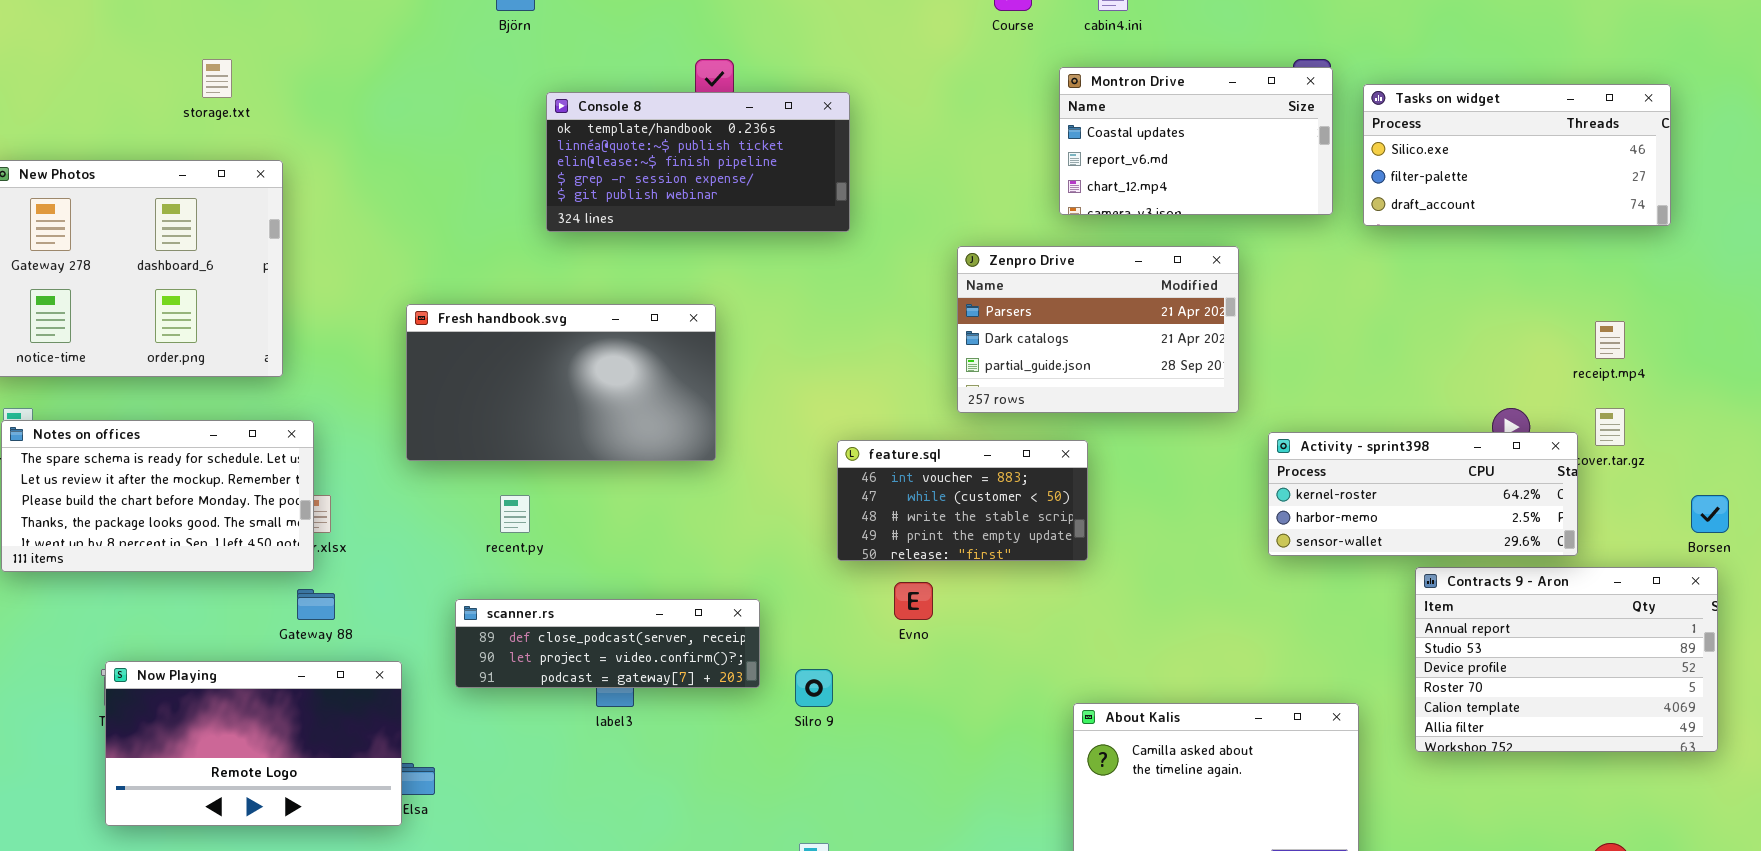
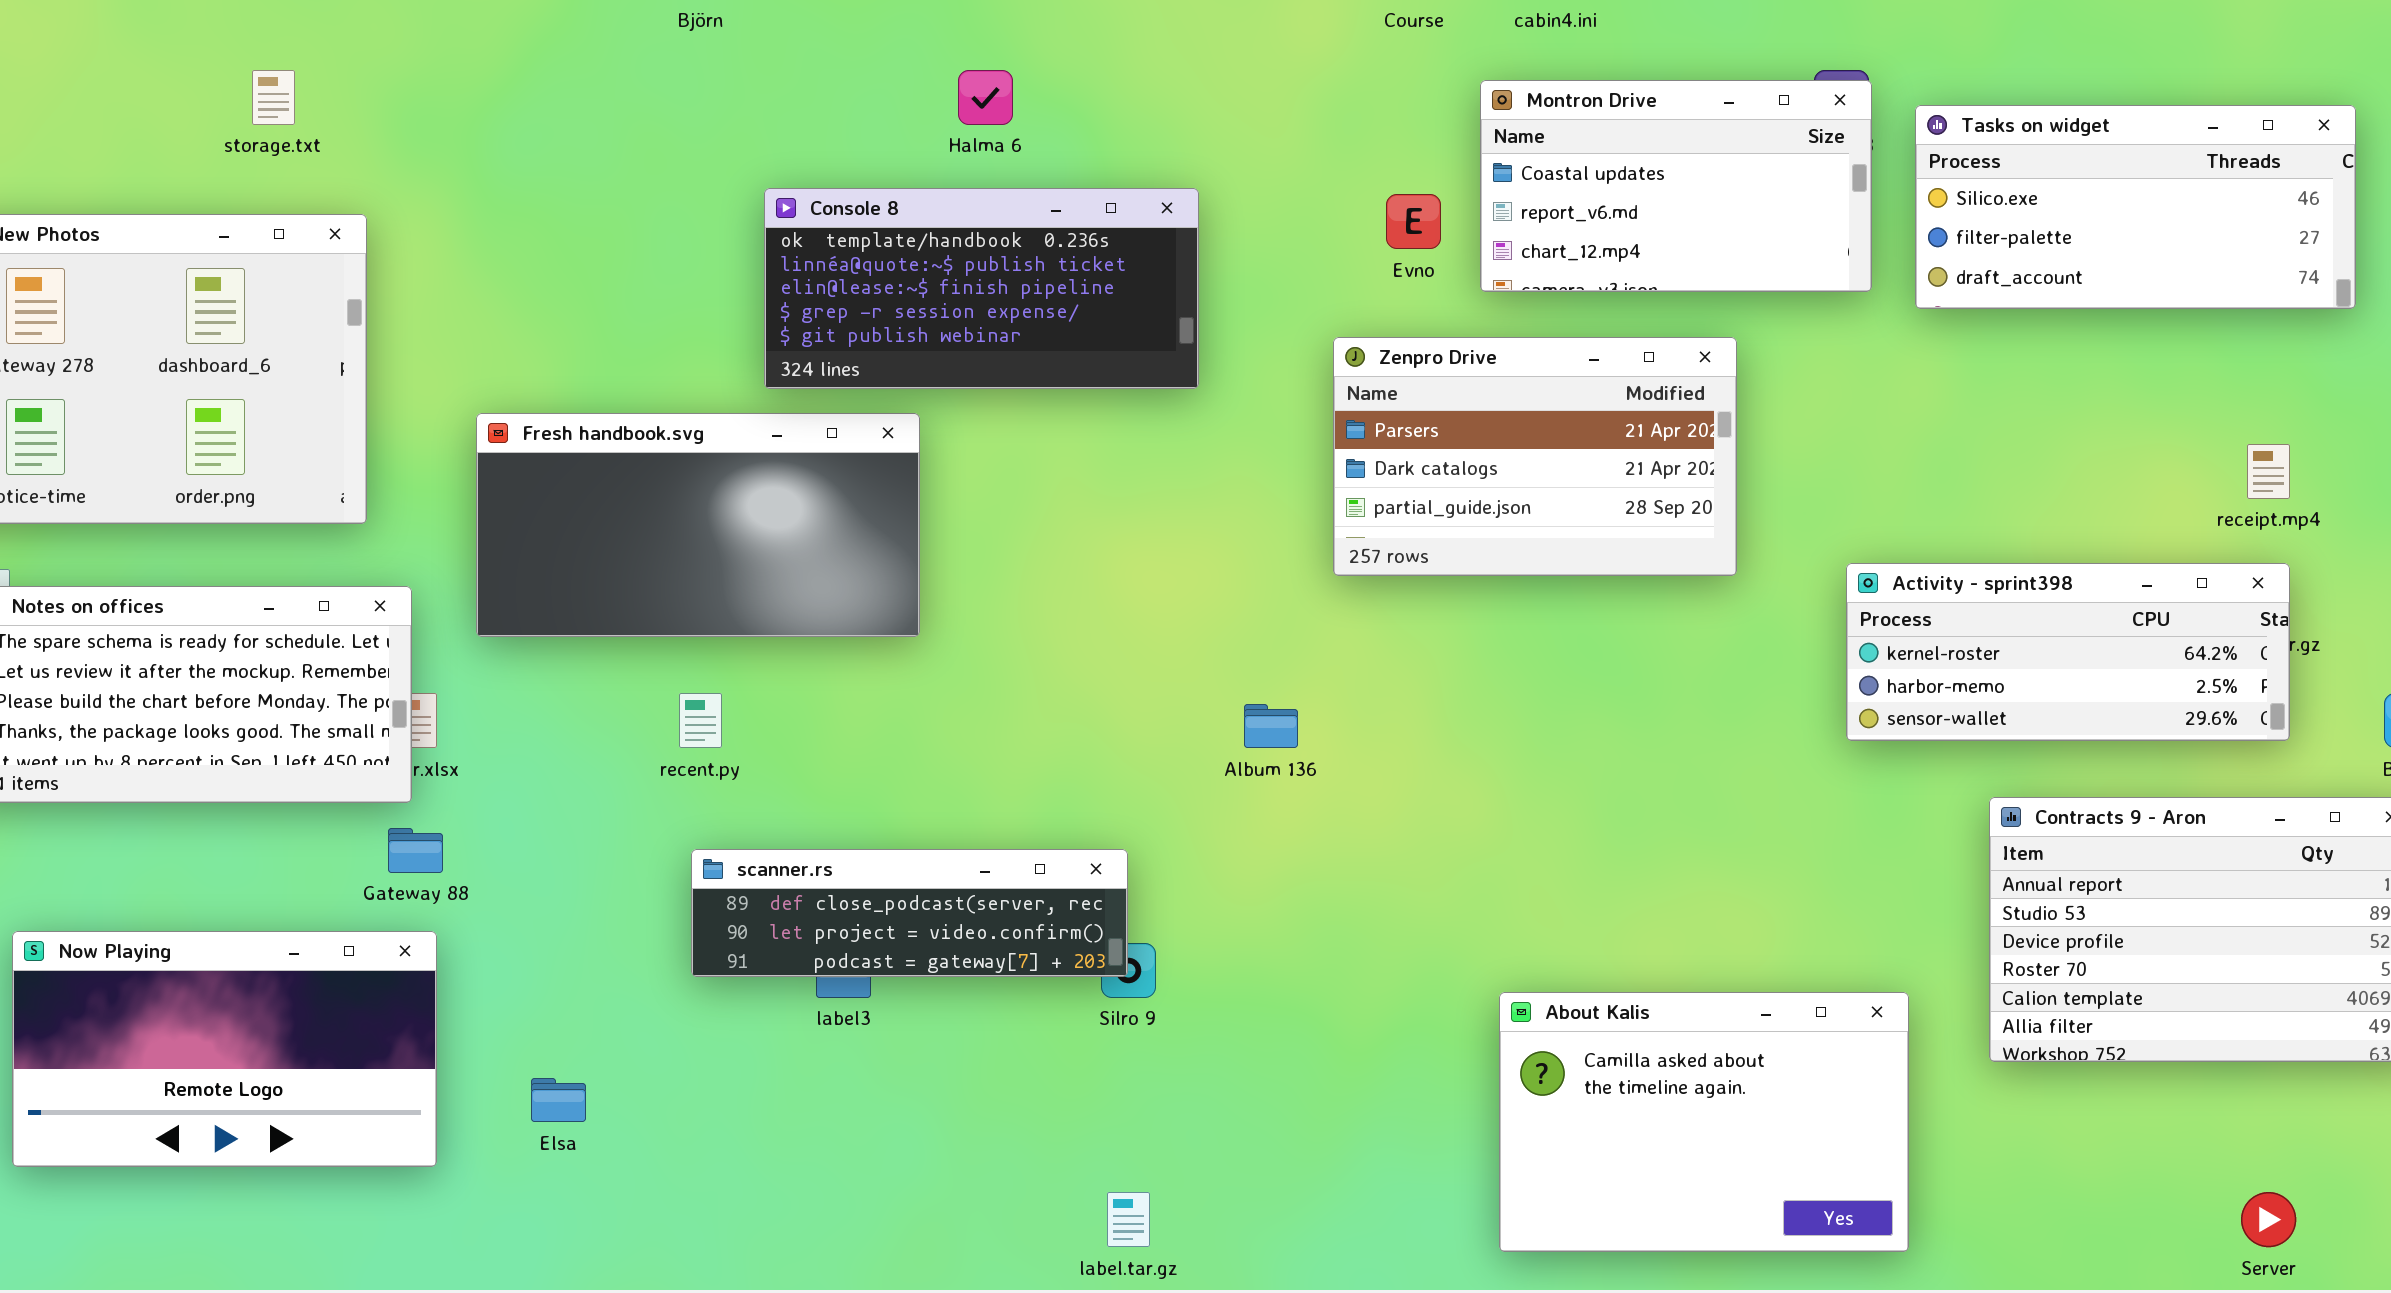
Console 8: [546,92,850,232] -> [764,188,1199,389], moved
Fresh handbook.svg: [406,304,716,461] -> [476,413,920,637], moved
Activity - sprint398: [1268,432,1578,556] -> [1846,563,2290,741], moved
feature.sql: [837,440,1088,561] -> none, closed
Evno: [894,582,933,620] -> [1386,194,1441,249], moved
scanner.rs: [455,599,760,688] -> [691,849,1128,977], moved
Now Playing: [105,661,402,826] -> [12,931,437,1167], moved

